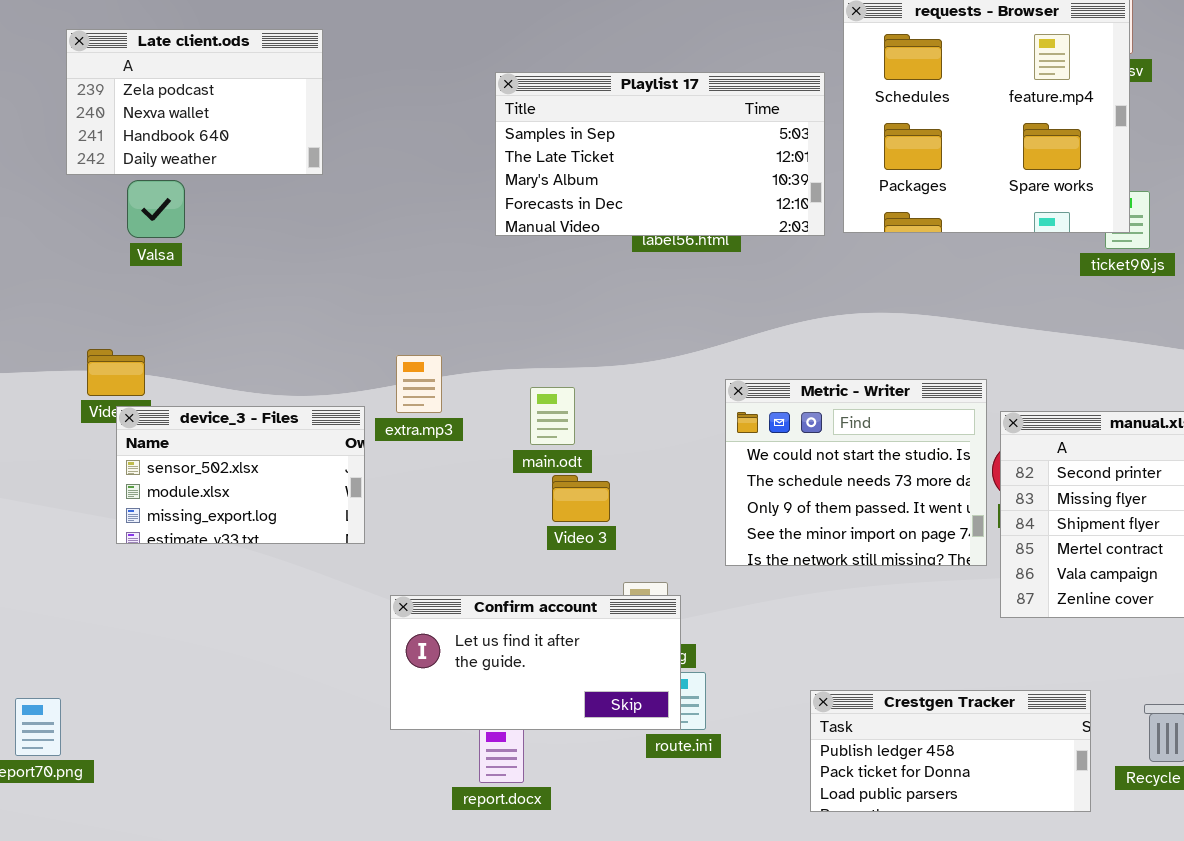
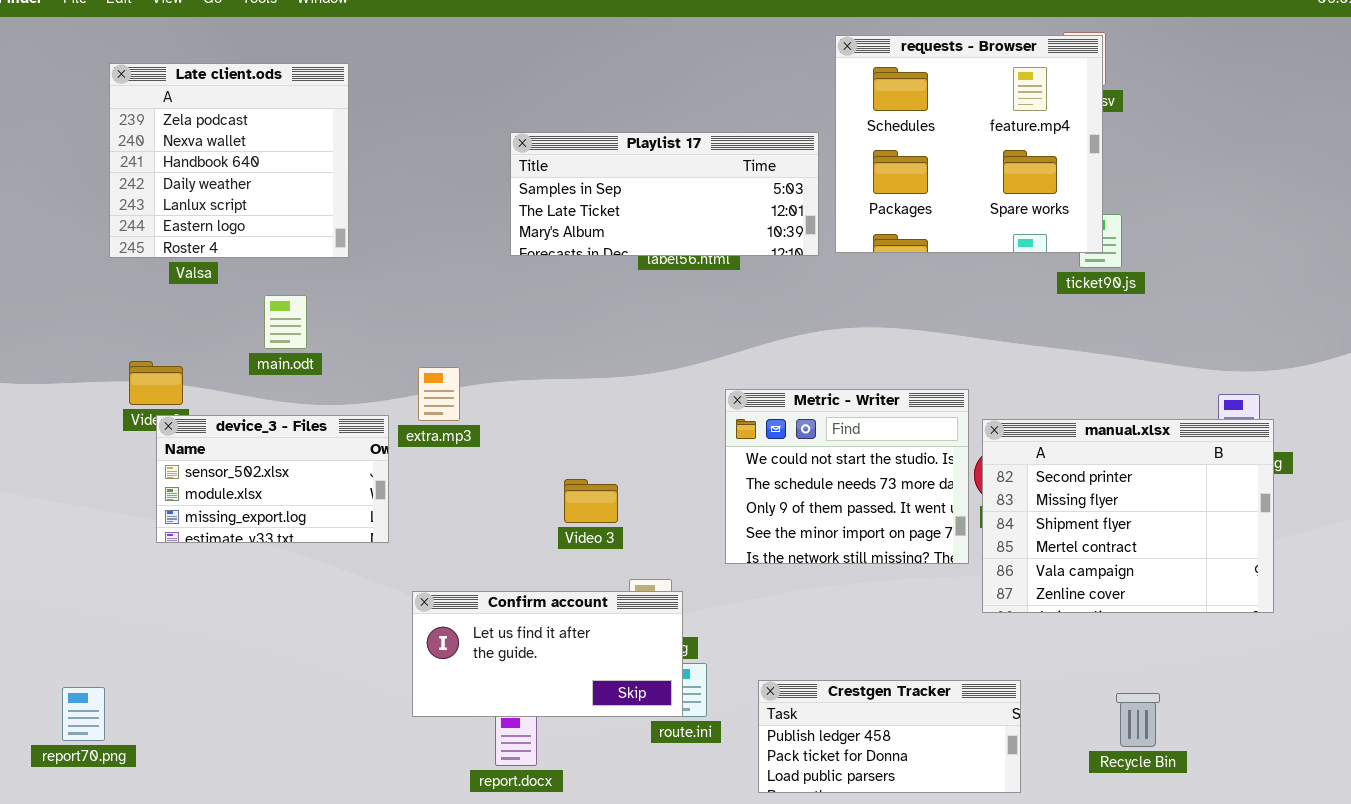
Late client.ods: [66,29,323,175] -> [109,63,349,258], resized
Playlist 17: [495,72,825,236] -> [510,132,819,256], resized
main.odt: [530,387,575,445] -> [264,295,307,349], moved
Crestgen Tracker: [810,690,1091,812] -> [758,680,1021,793], moved

